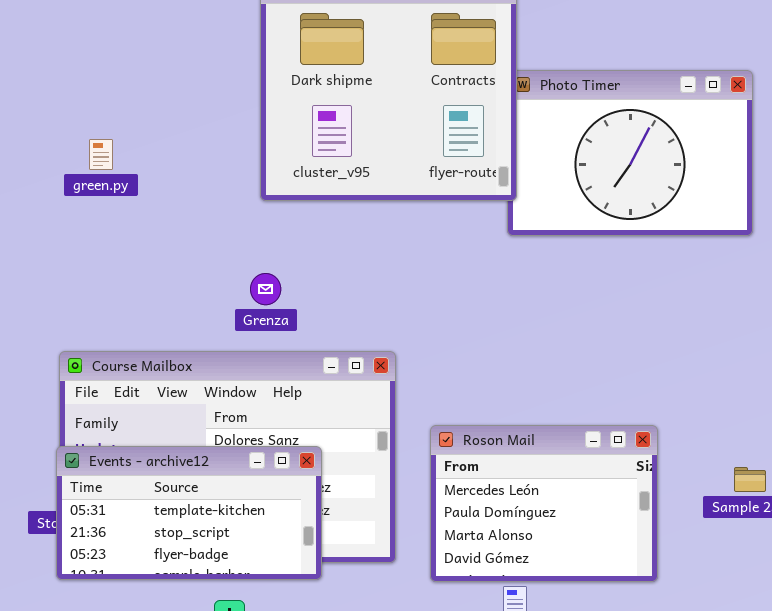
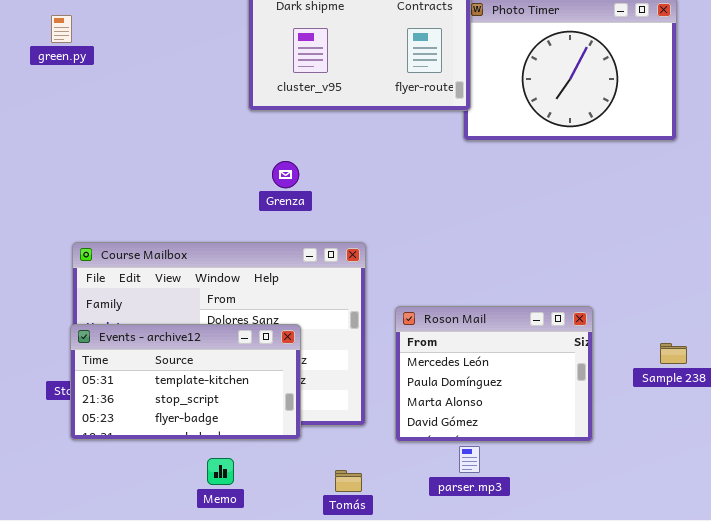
green.py: [89,139,113,170] -> [51,15,72,43], moved
Grenza: [250,273,281,305] -> [272,161,299,188], moved

